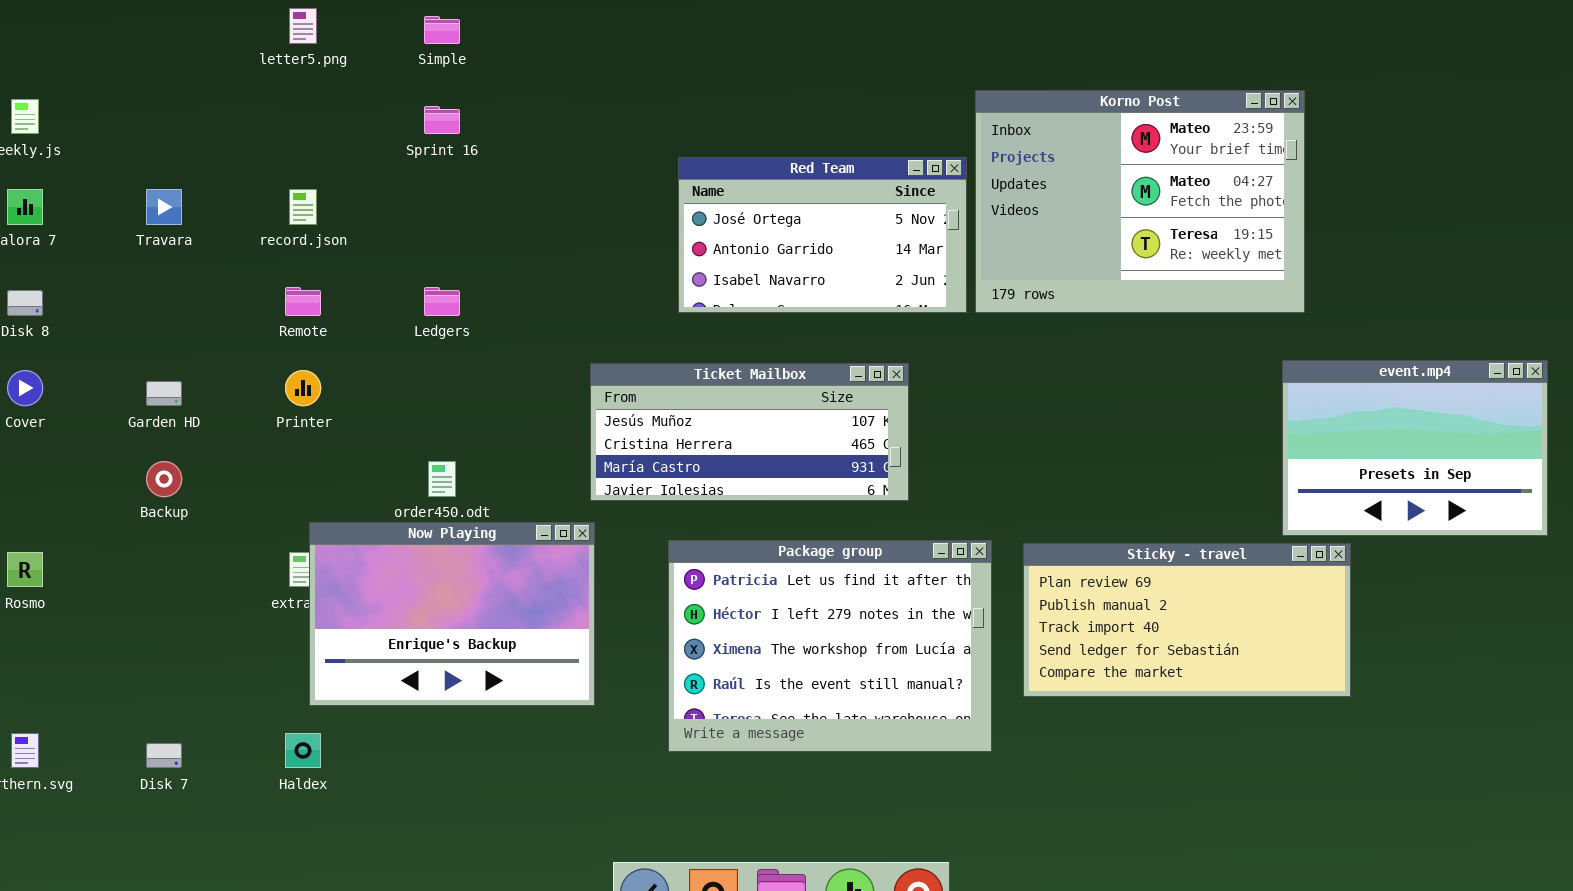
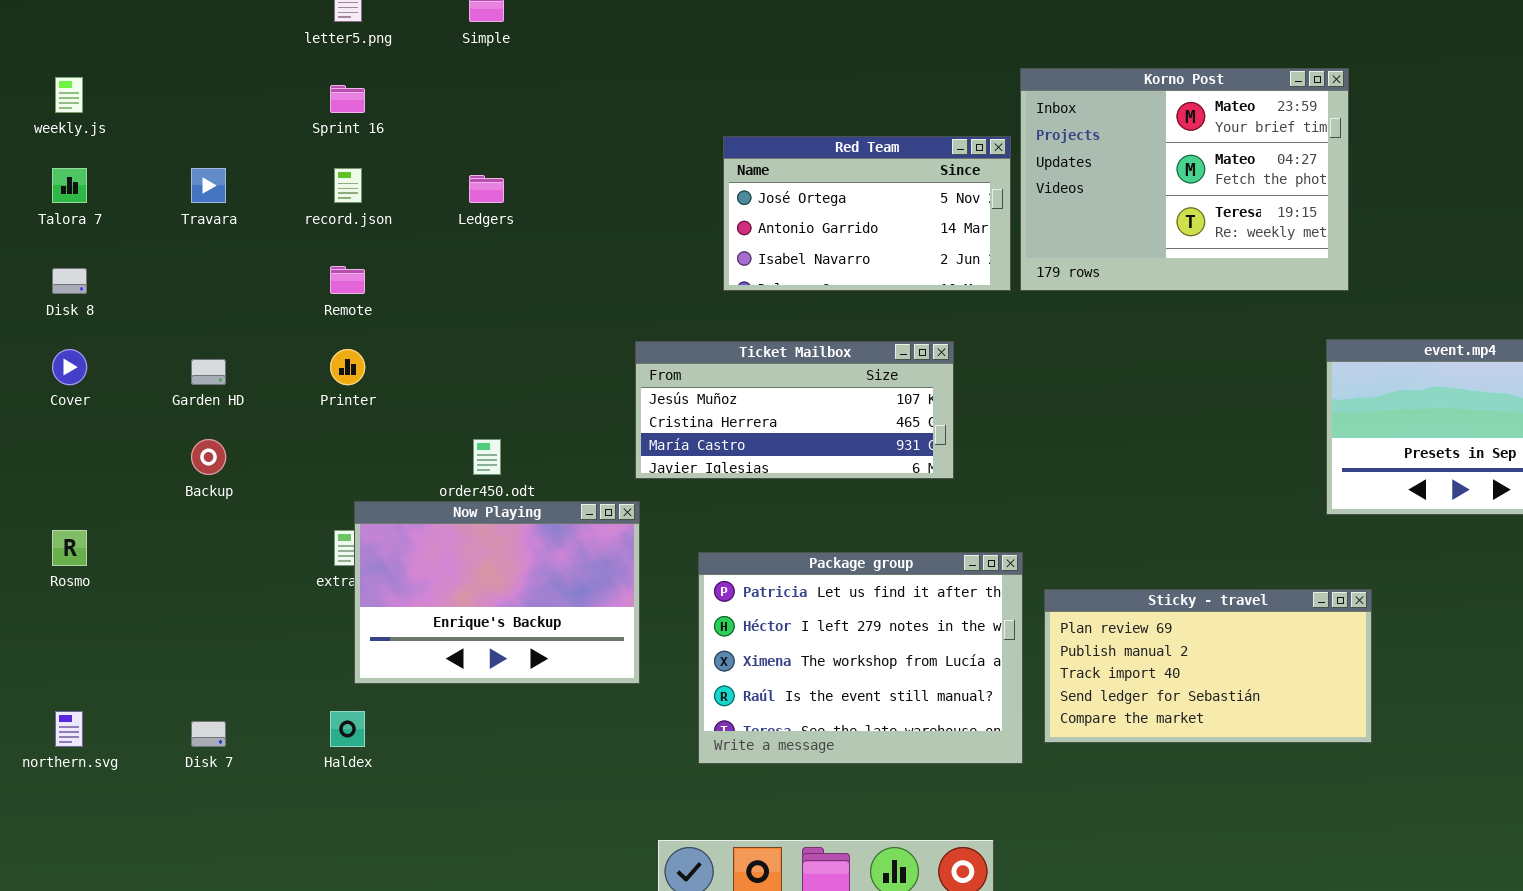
Sprint 16: [424,106,460,134] -> [330,85,365,113], moved
Ledgers: [424,287,460,316] -> [469,175,504,203], moved
Package group: [668,540,992,752] -> [698,552,1023,764], moved
Sticky - travel: [1023,543,1351,697] -> [1044,589,1372,743], moved

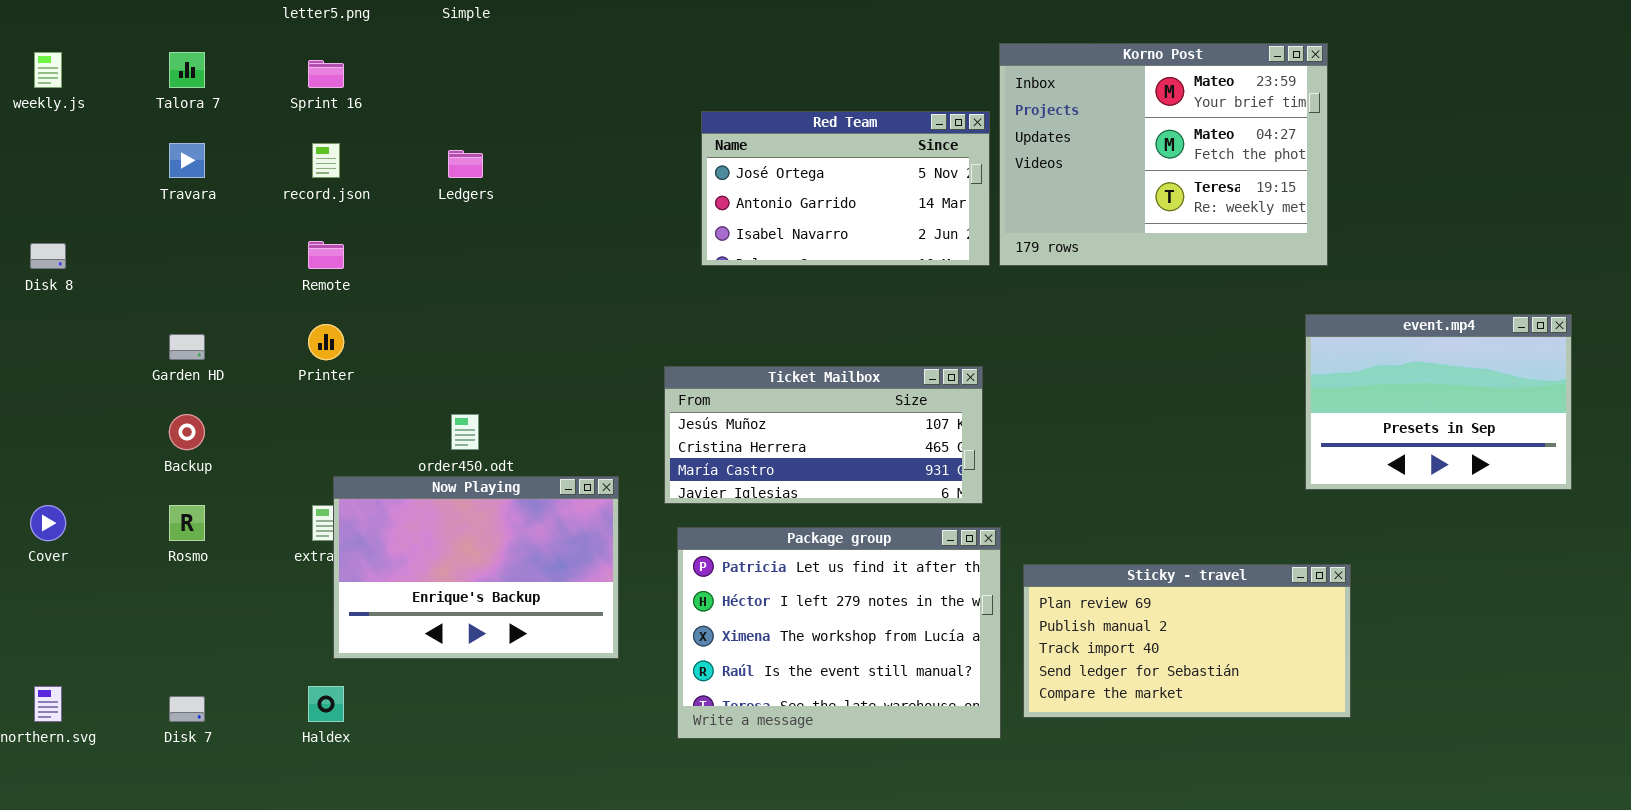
Talora 7: [52,168,87,203] -> [169,52,205,88], moved
Ticket Mailbox: [635,341,954,479] -> [664,366,983,504], moved
Cover: [52,349,87,385] -> [30,505,66,541], moved
Rosmo: [52,530,87,566] -> [169,505,205,541], moved

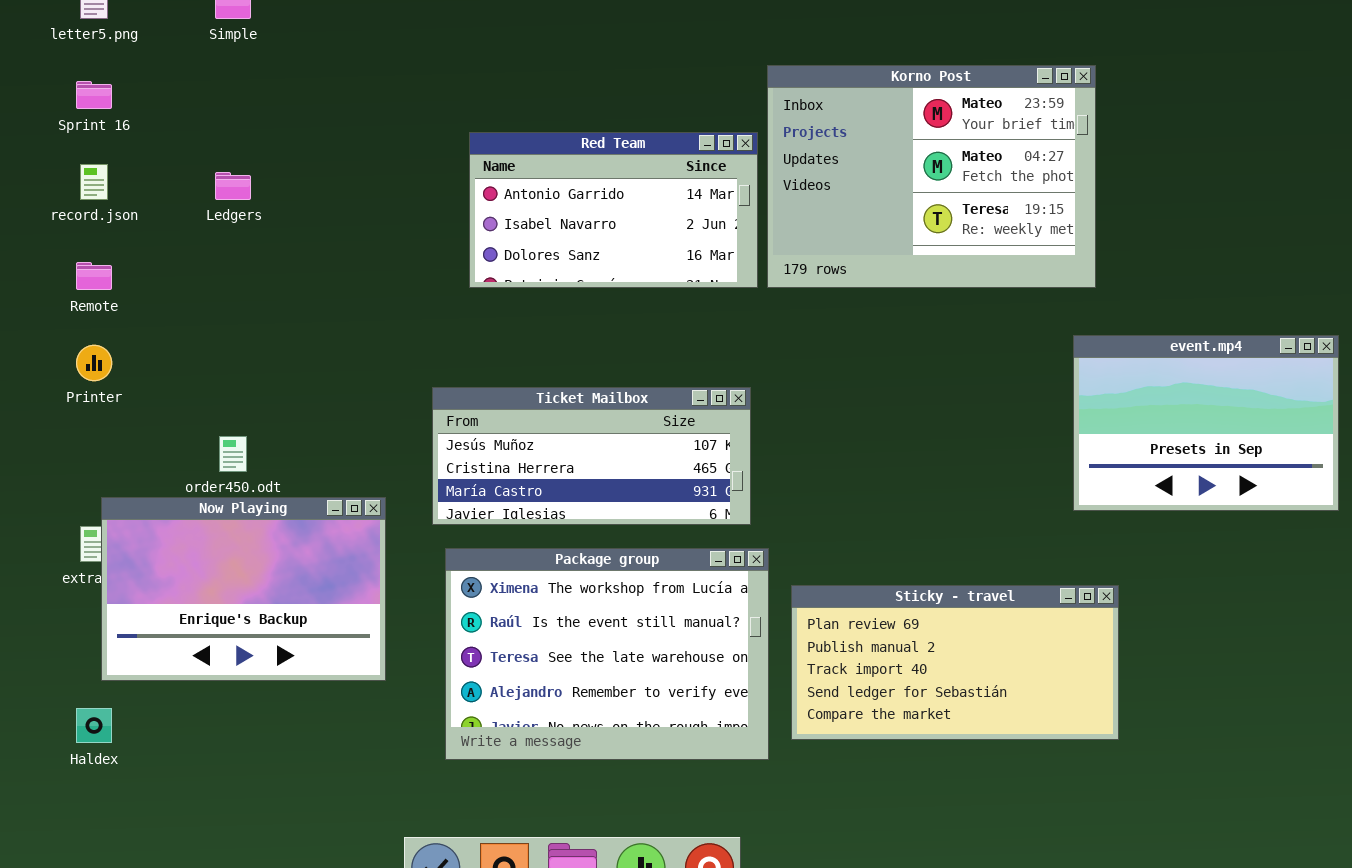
Red Team: [701,111,990,266] -> [469,132,758,288], scrolled down 1 row
Package group: [677,527,1001,739] -> [445,548,769,760], scrolled down 2 rows

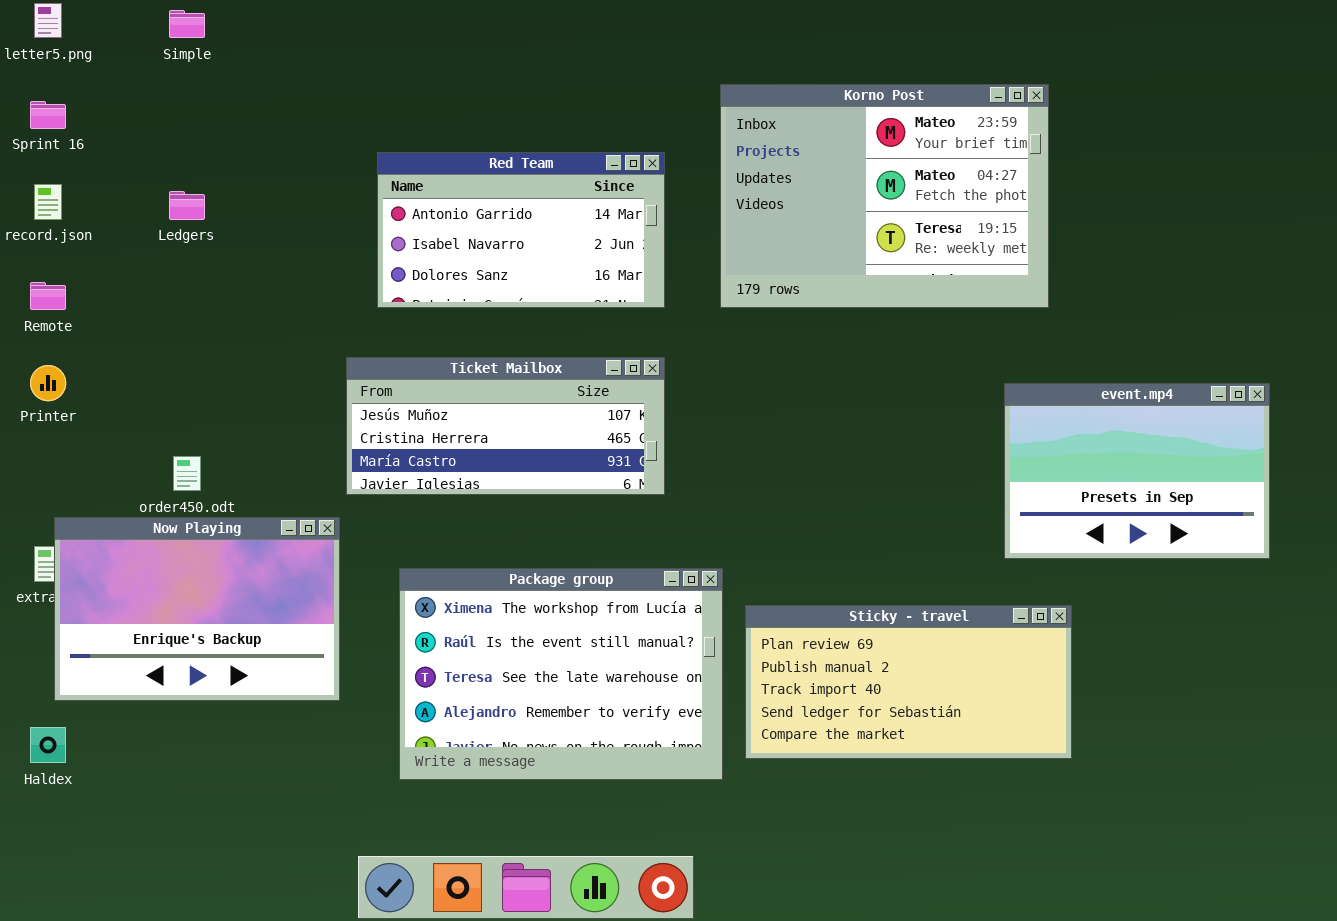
Red Team: [469,132,758,288] -> [377,152,665,308], moved
event.mp4: [1073,335,1339,511] -> [1004,383,1270,559], moved
Ticket Mailbox: [432,387,751,525] -> [346,357,665,495], moved

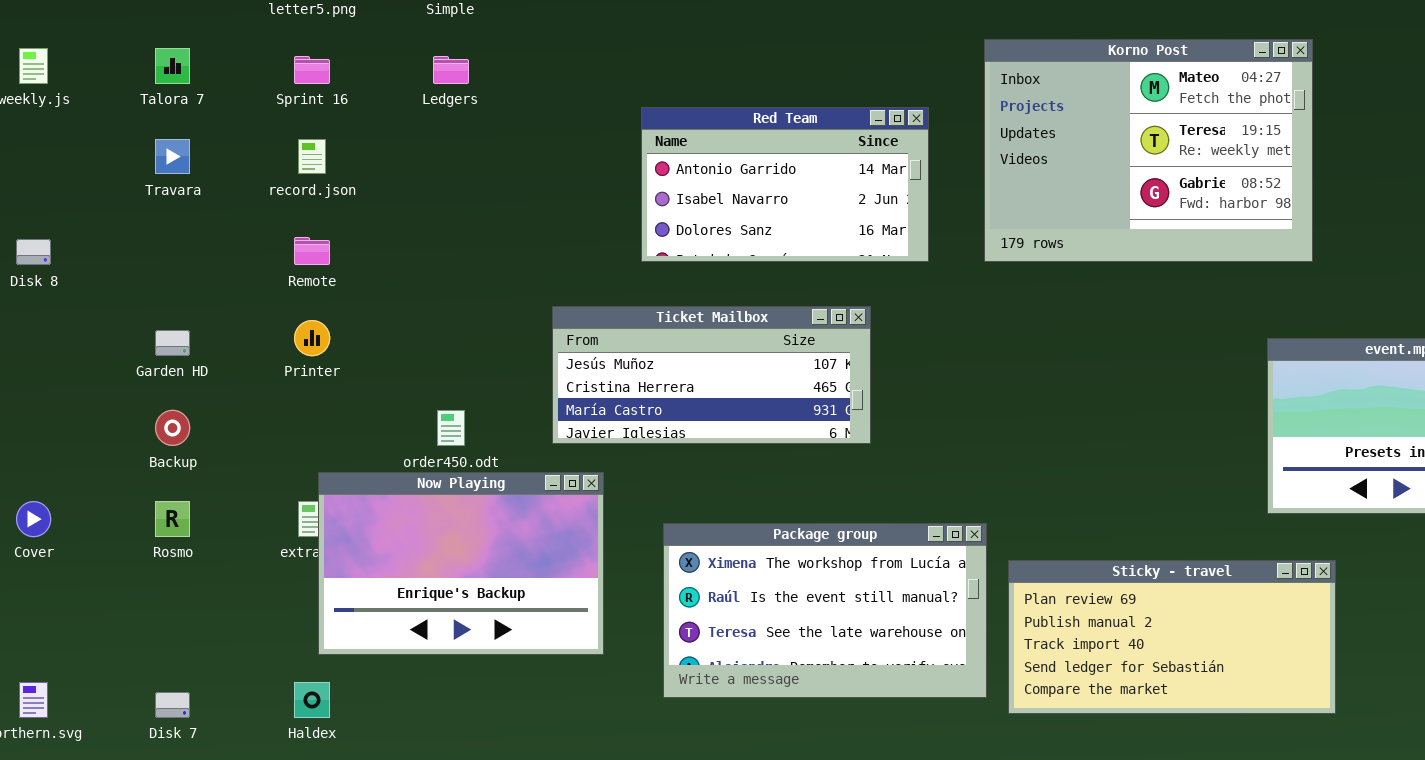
Korno Post: [720,84,1049,308] -> [984,39,1313,262], scrolled down 1 row
Ledgers: [169,191,205,220] -> [433,56,469,84], moved
Ticket Mailbox: [346,357,665,495] -> [552,306,871,444], moved
Package group: [399,568,723,780] -> [663,523,987,698], resized

